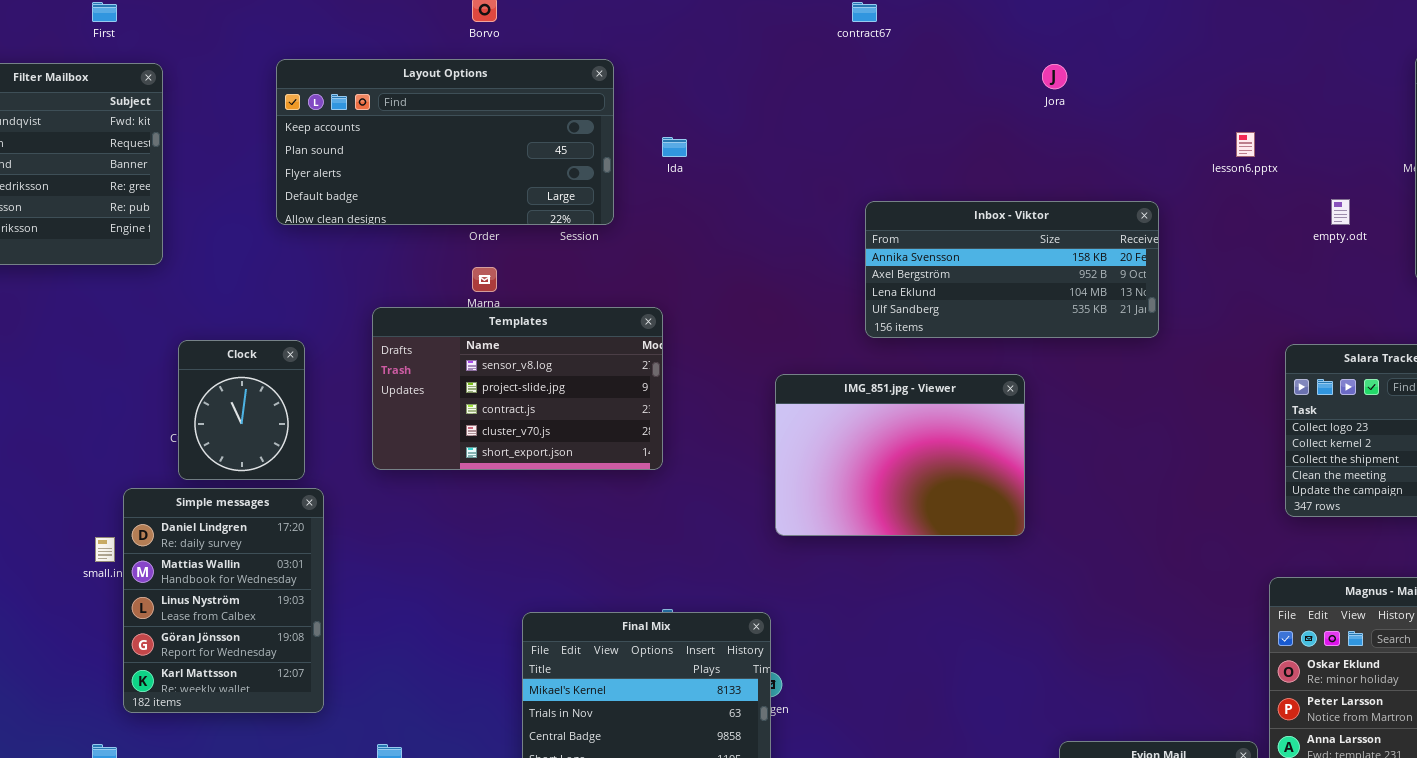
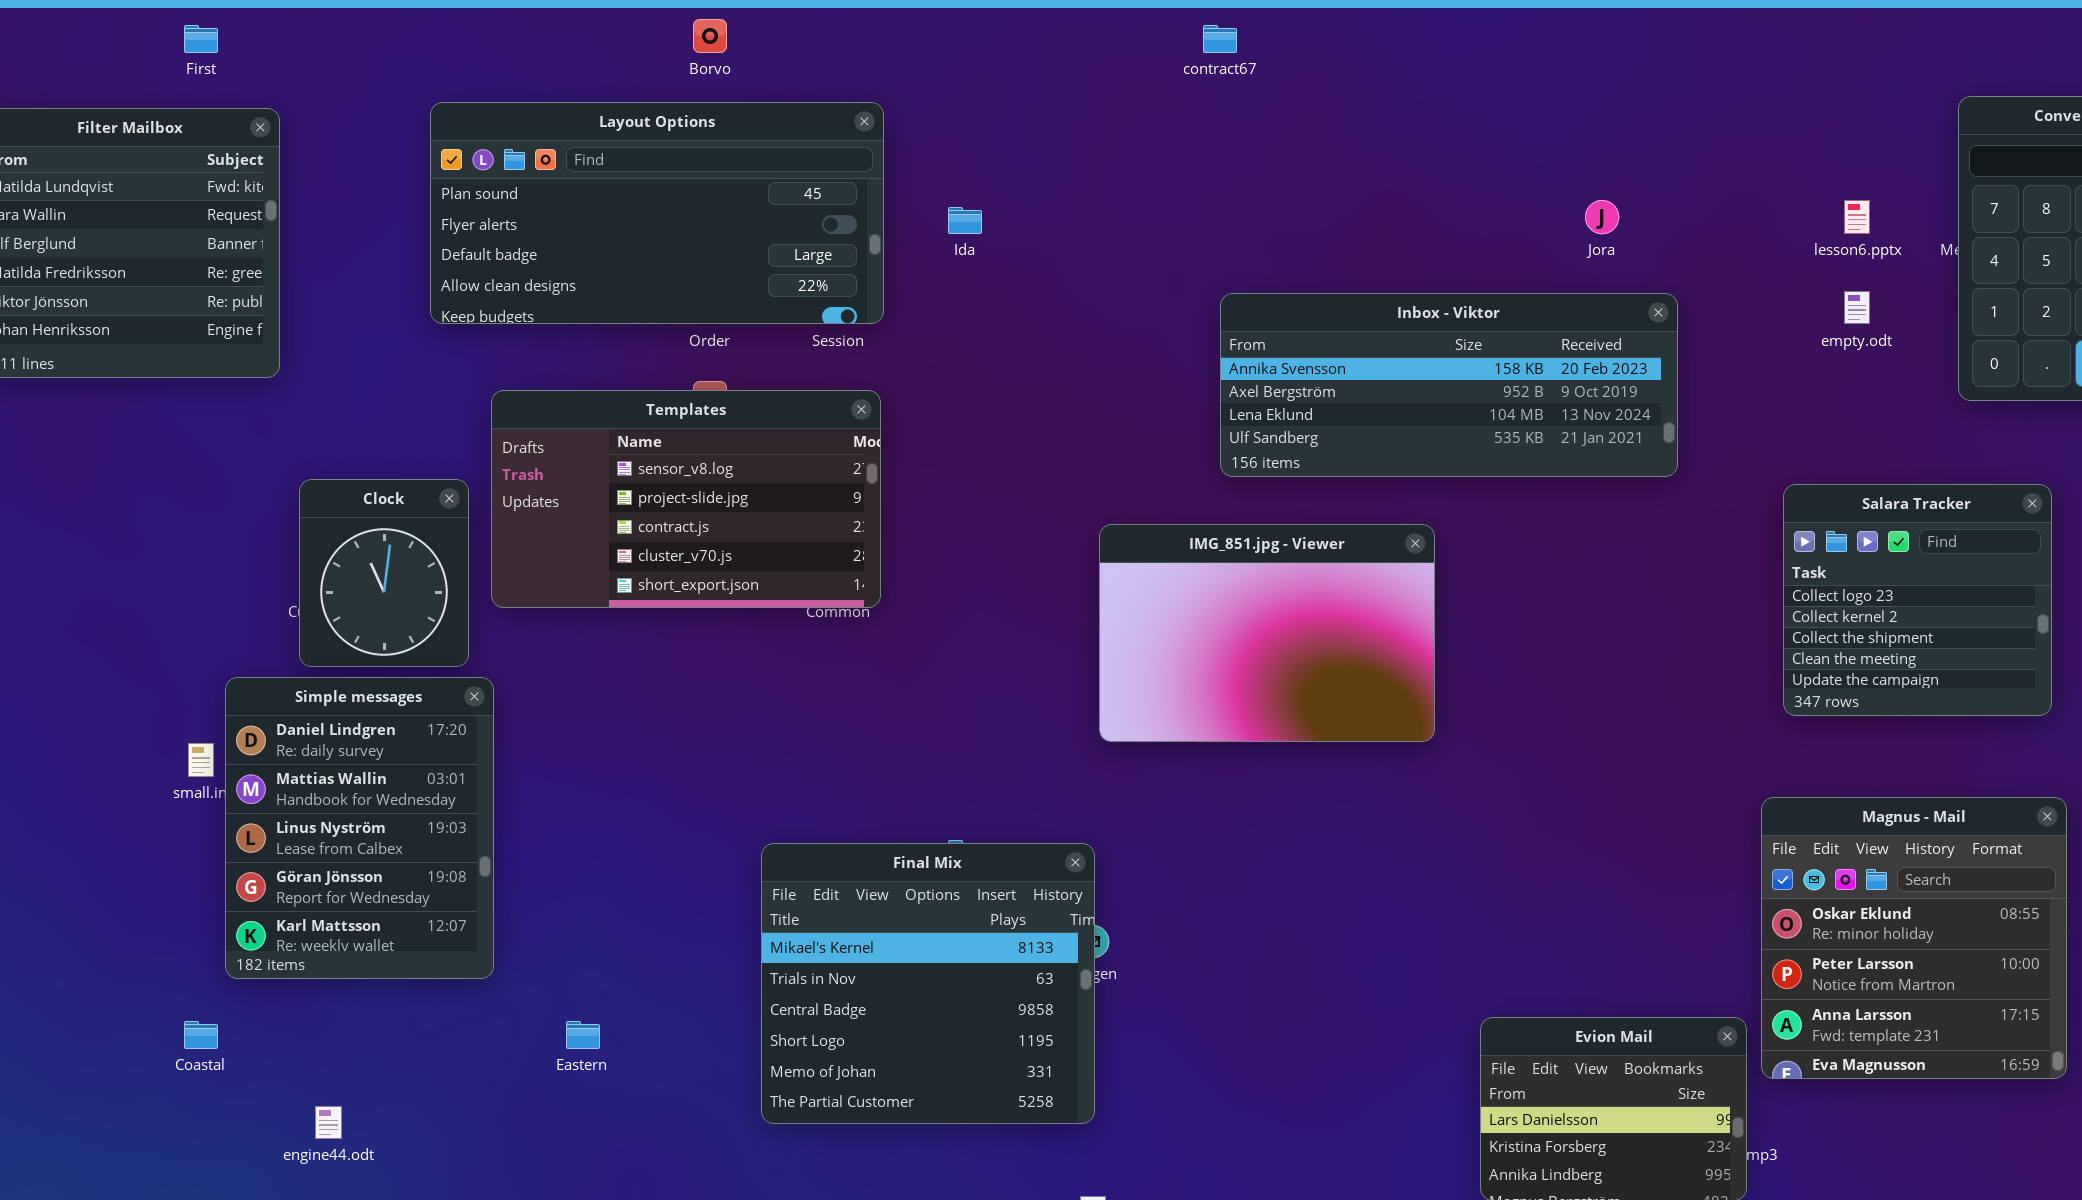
Layout Options: [276,59,614,225] -> [430,102,884,324], scrolled down 1 row
Jora: [1042,64,1067,89] -> [1585,200,1619,234], moved
lesson6.pptx: [1236,132,1255,157] -> [1844,200,1870,234], moved
Inbox - Viktor: [865,201,1159,338] -> [1220,293,1678,477], resized
Templates: [372,307,663,470] -> [491,390,881,608], moved

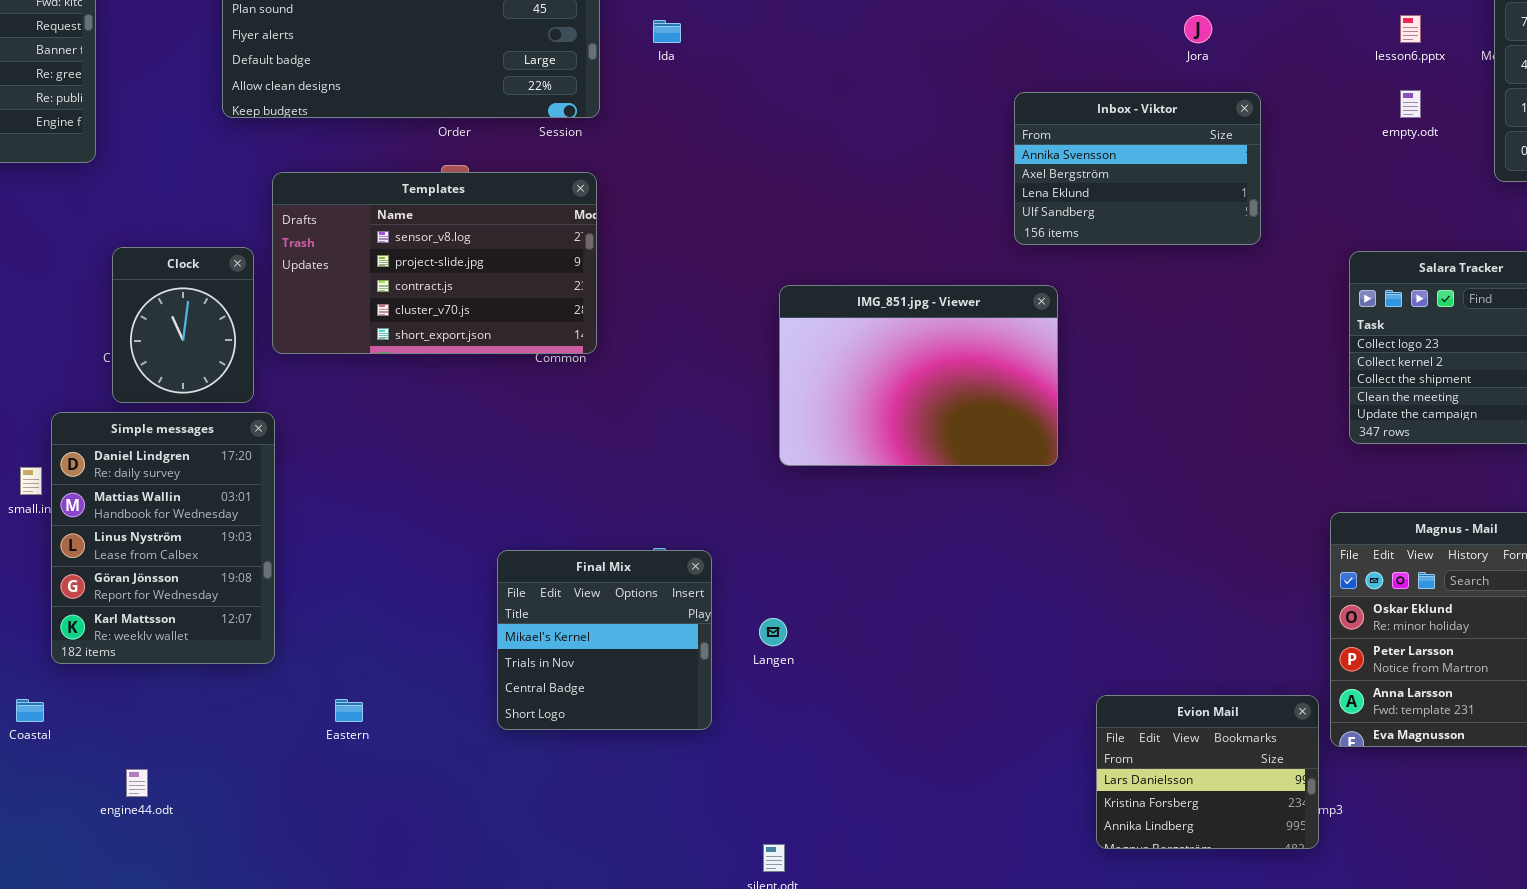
Inbox - Viktor: [1220,293,1678,477] -> [1014,92,1261,245], resized
Final Mix: [761,843,1095,1124] -> [497,550,712,730], resized

